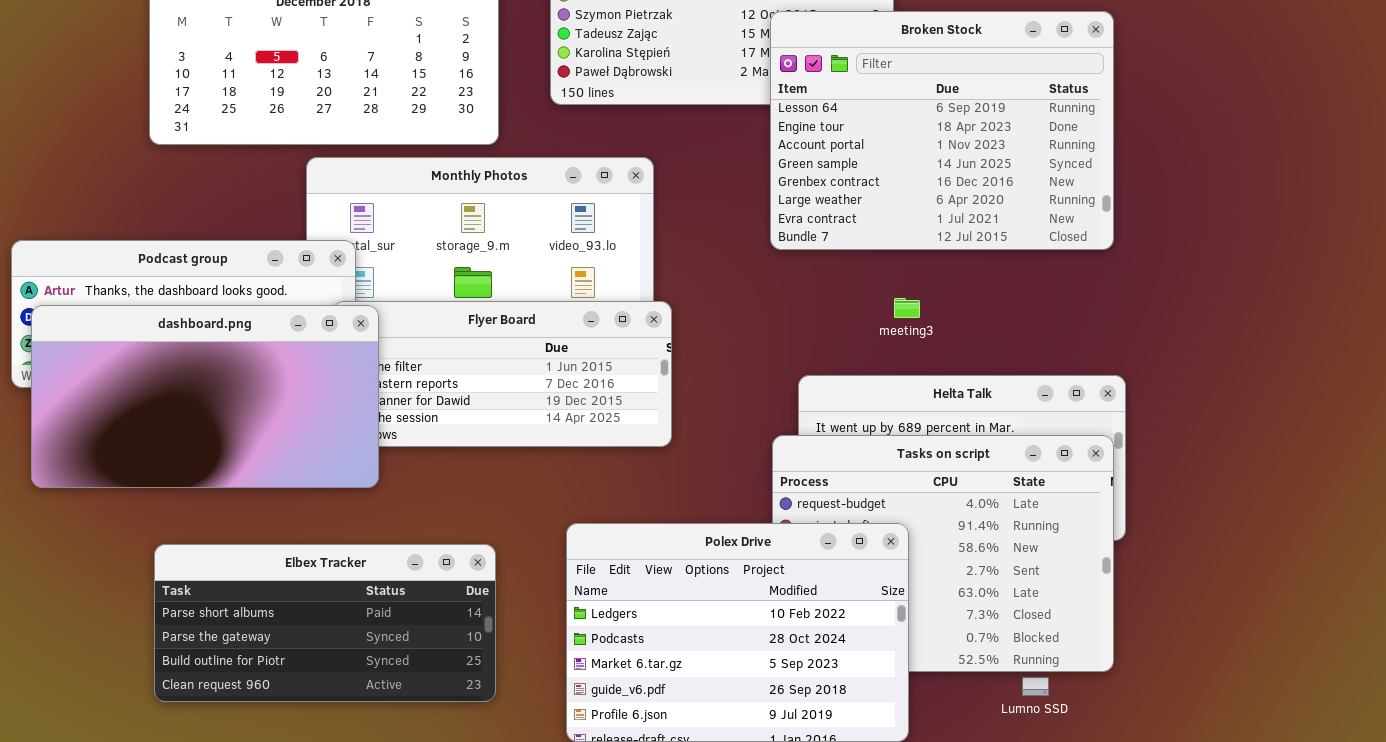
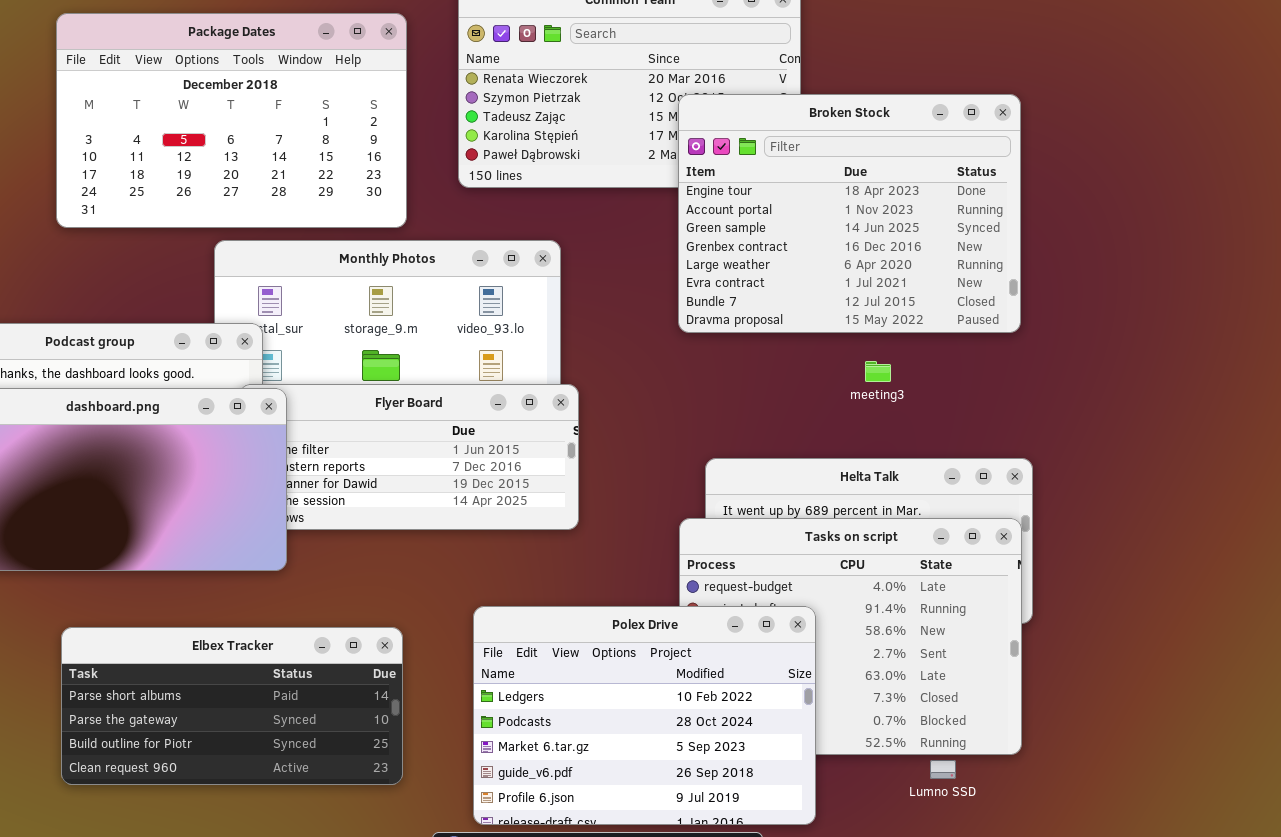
Broken Stock: [770,11,1114,250] -> [678,94,1021,333], scrolled down 1 row
meeting3: [894,298,920,318] -> [865,361,891,382], moved

